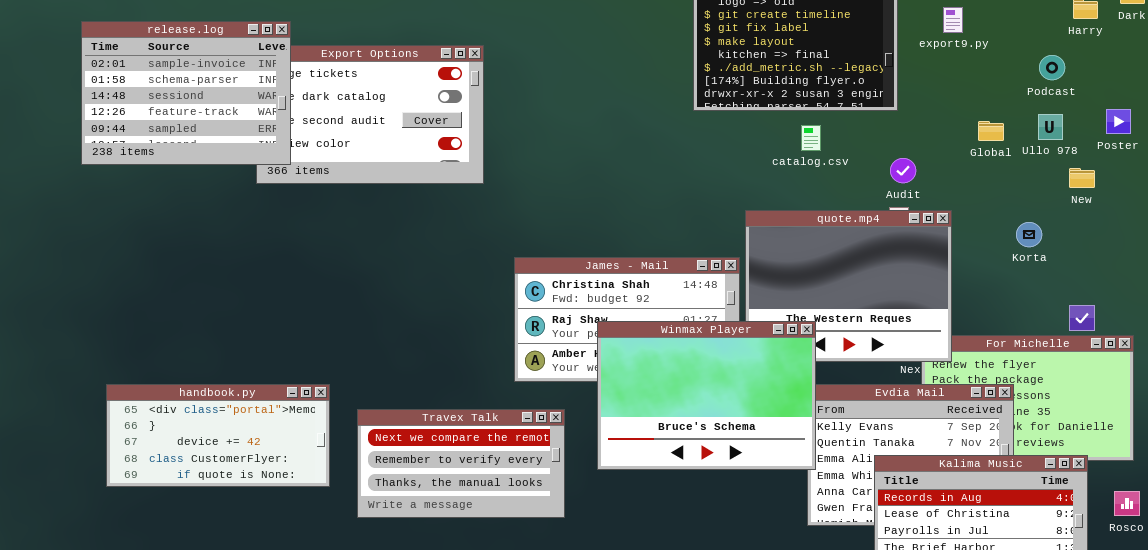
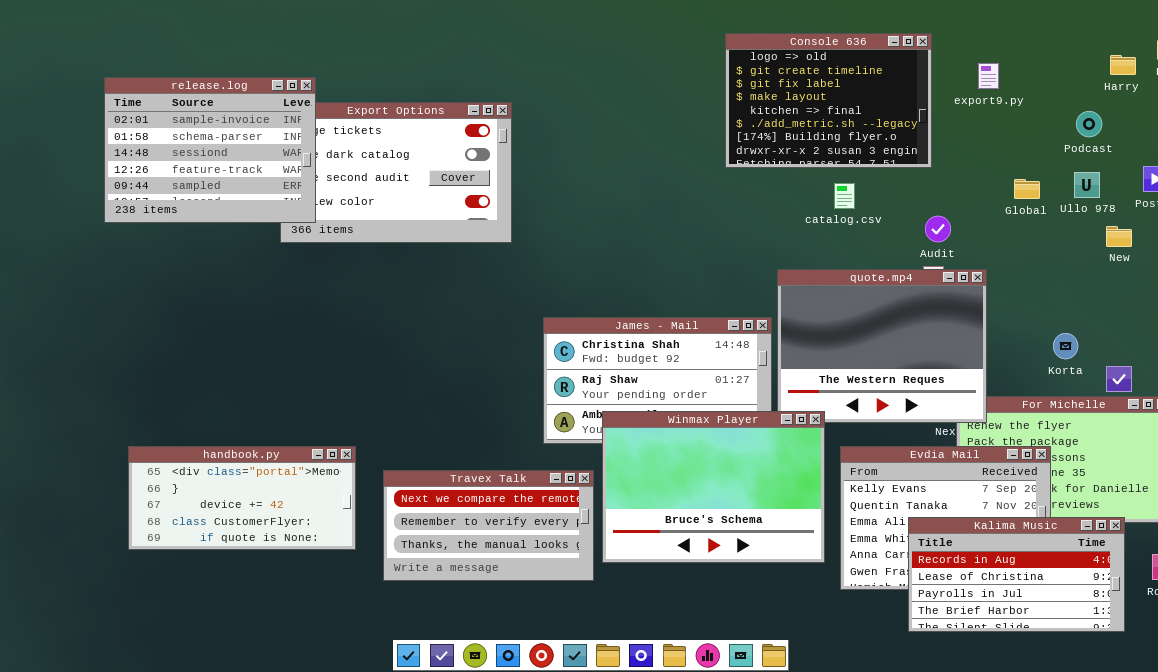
Korta: [1016,222,1042,247] -> [1053,333,1078,359], moved
Winmax Player: [597,321,816,470] -> [602,411,825,563], moved

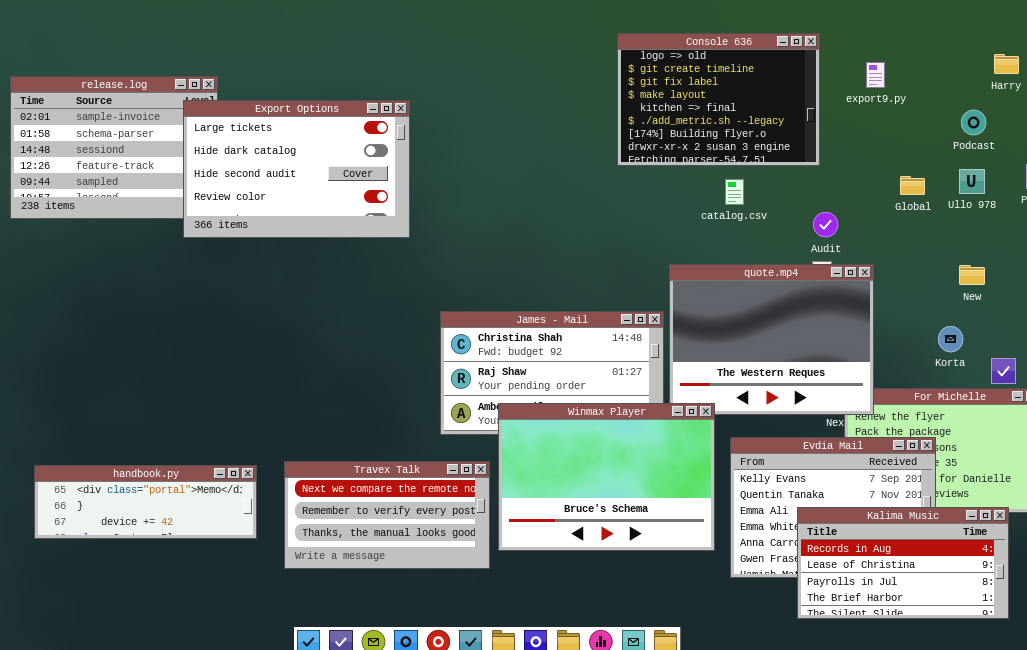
Export Options: [280,102,512,243] -> [183,100,410,238], raised
New: [1106,226,1132,247] -> [959,265,985,285], moved
handbook.py: [128,446,356,550] -> [34,465,257,539], resized

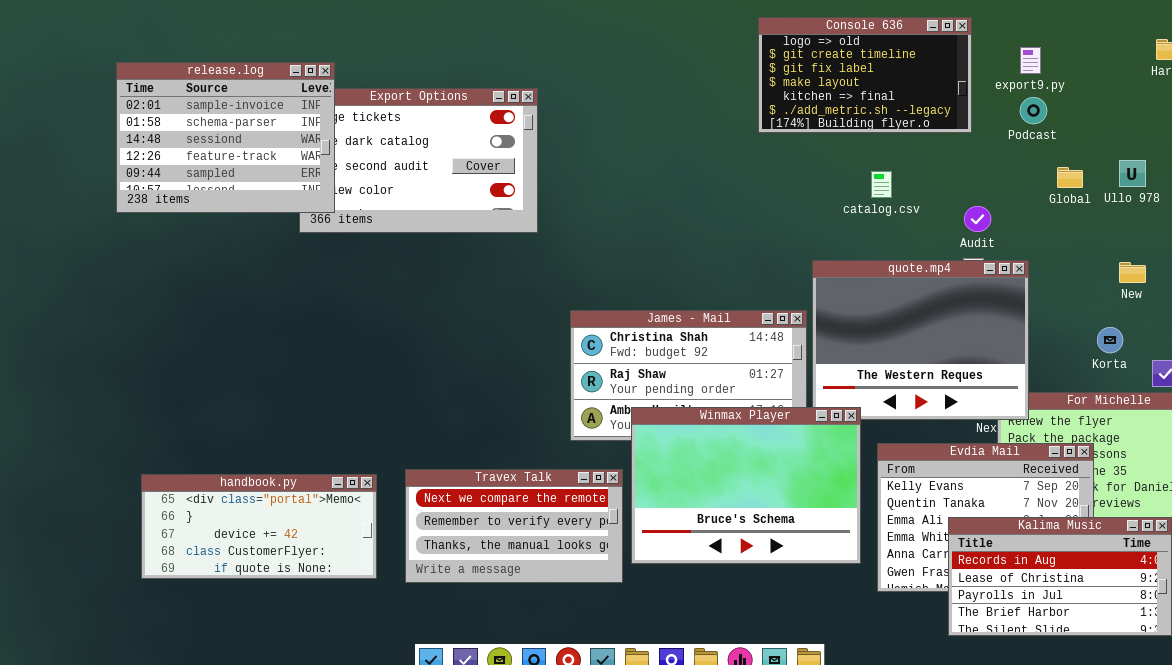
Console 636: [617,33,820,166] -> [758,17,972,133], resized
release.log: [10,76,218,219] -> [116,62,335,213], raised
Podcast: [961,110,986,135] -> [1020,97,1047,124], moved
handbook.py: [34,465,257,539] -> [141,474,377,579], resized

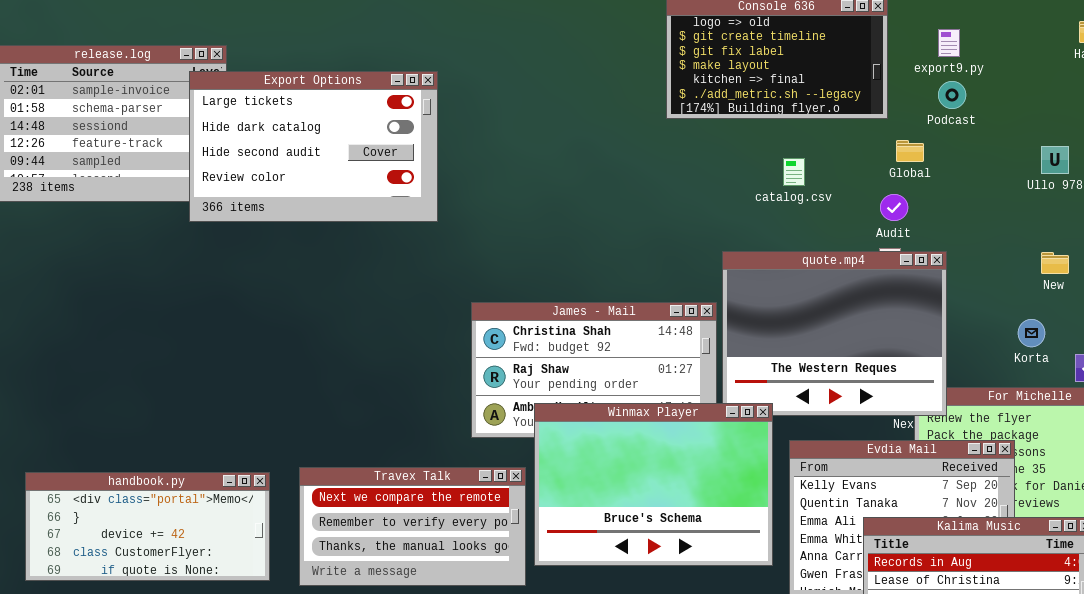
Export Options: [299,88,538,233] -> [189,71,438,222], raised
Global: [1057,167,1083,188] -> [896,140,924,162], moved

